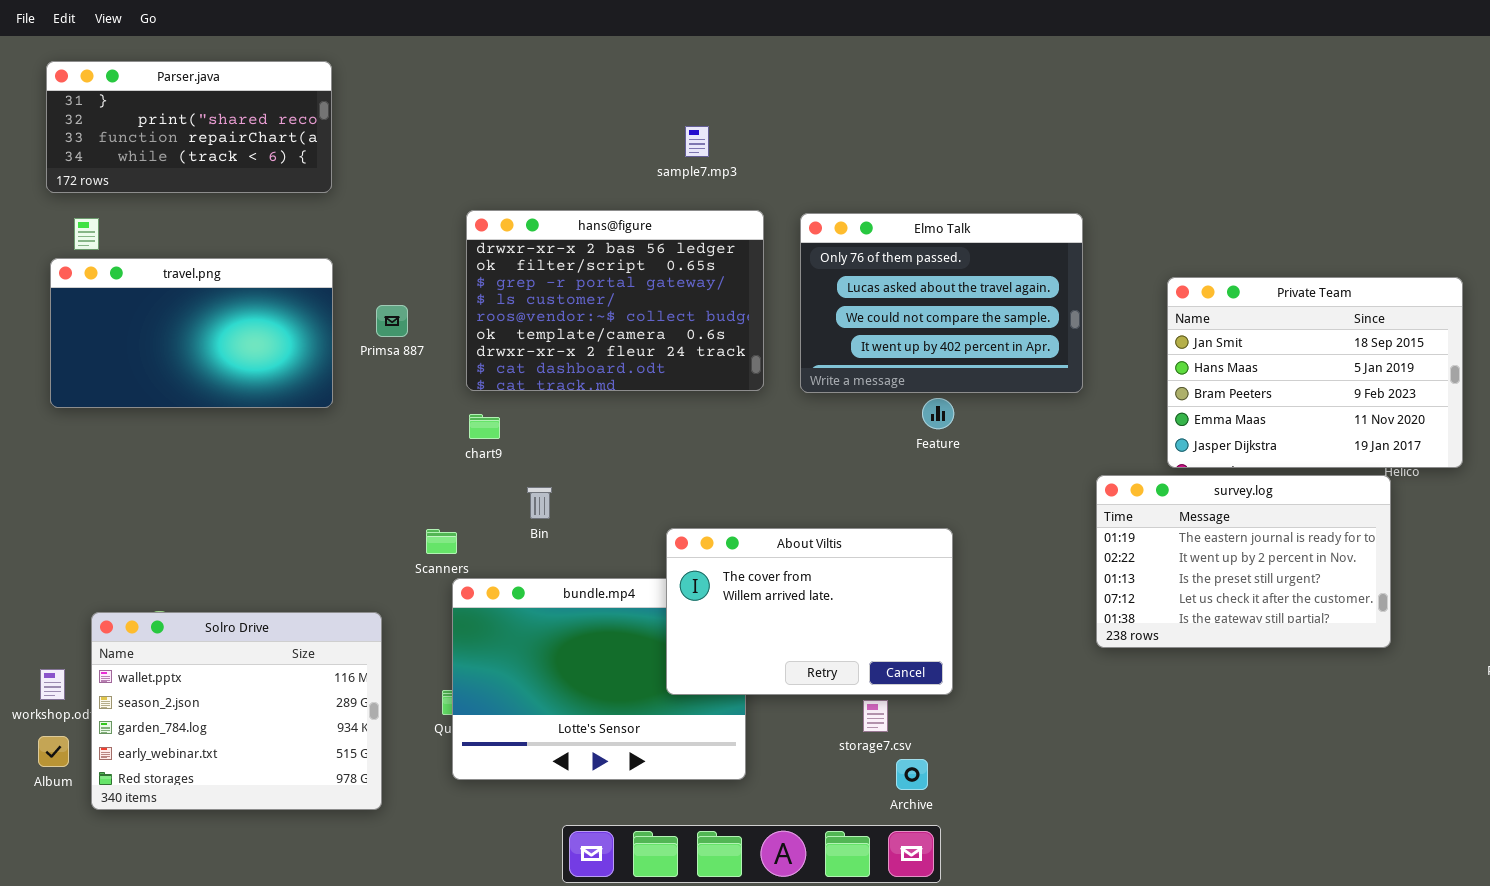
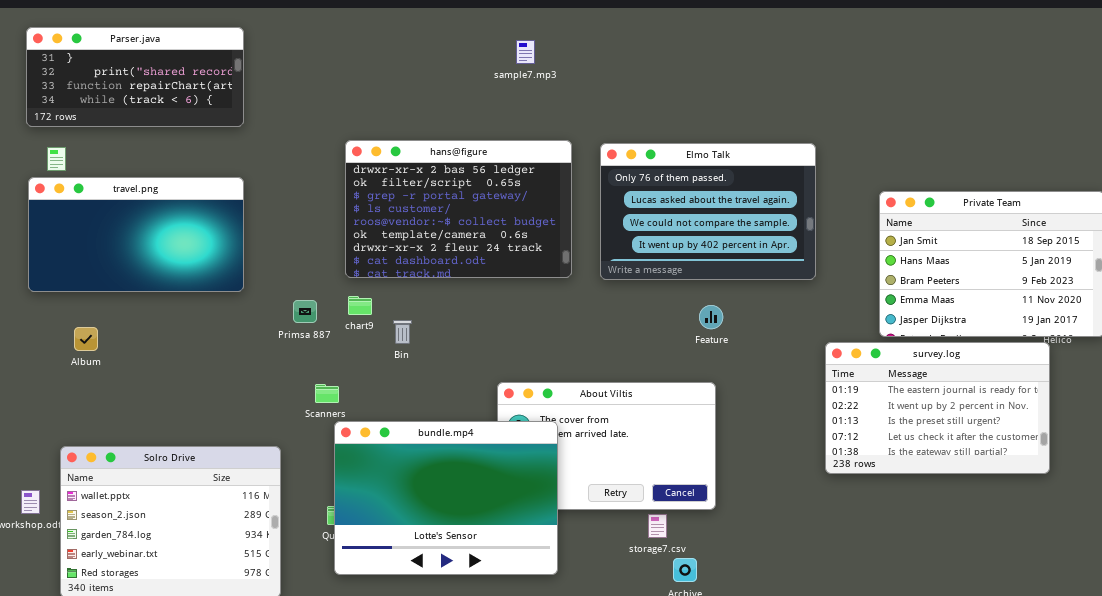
sample7.mp3: [685,126,709,157] -> [516,40,535,64], moved
Primsa 887: [376,305,408,337] -> [293,300,317,323], moved
Feature: [922,398,954,429] -> [699,305,723,329], moved
Bin: [527,487,552,519] -> [393,320,412,344], moved
bundle.mp4: [452,578,746,780] -> [334,421,558,575], raised
Album: [38,736,69,767] -> [74,327,98,351], moved

